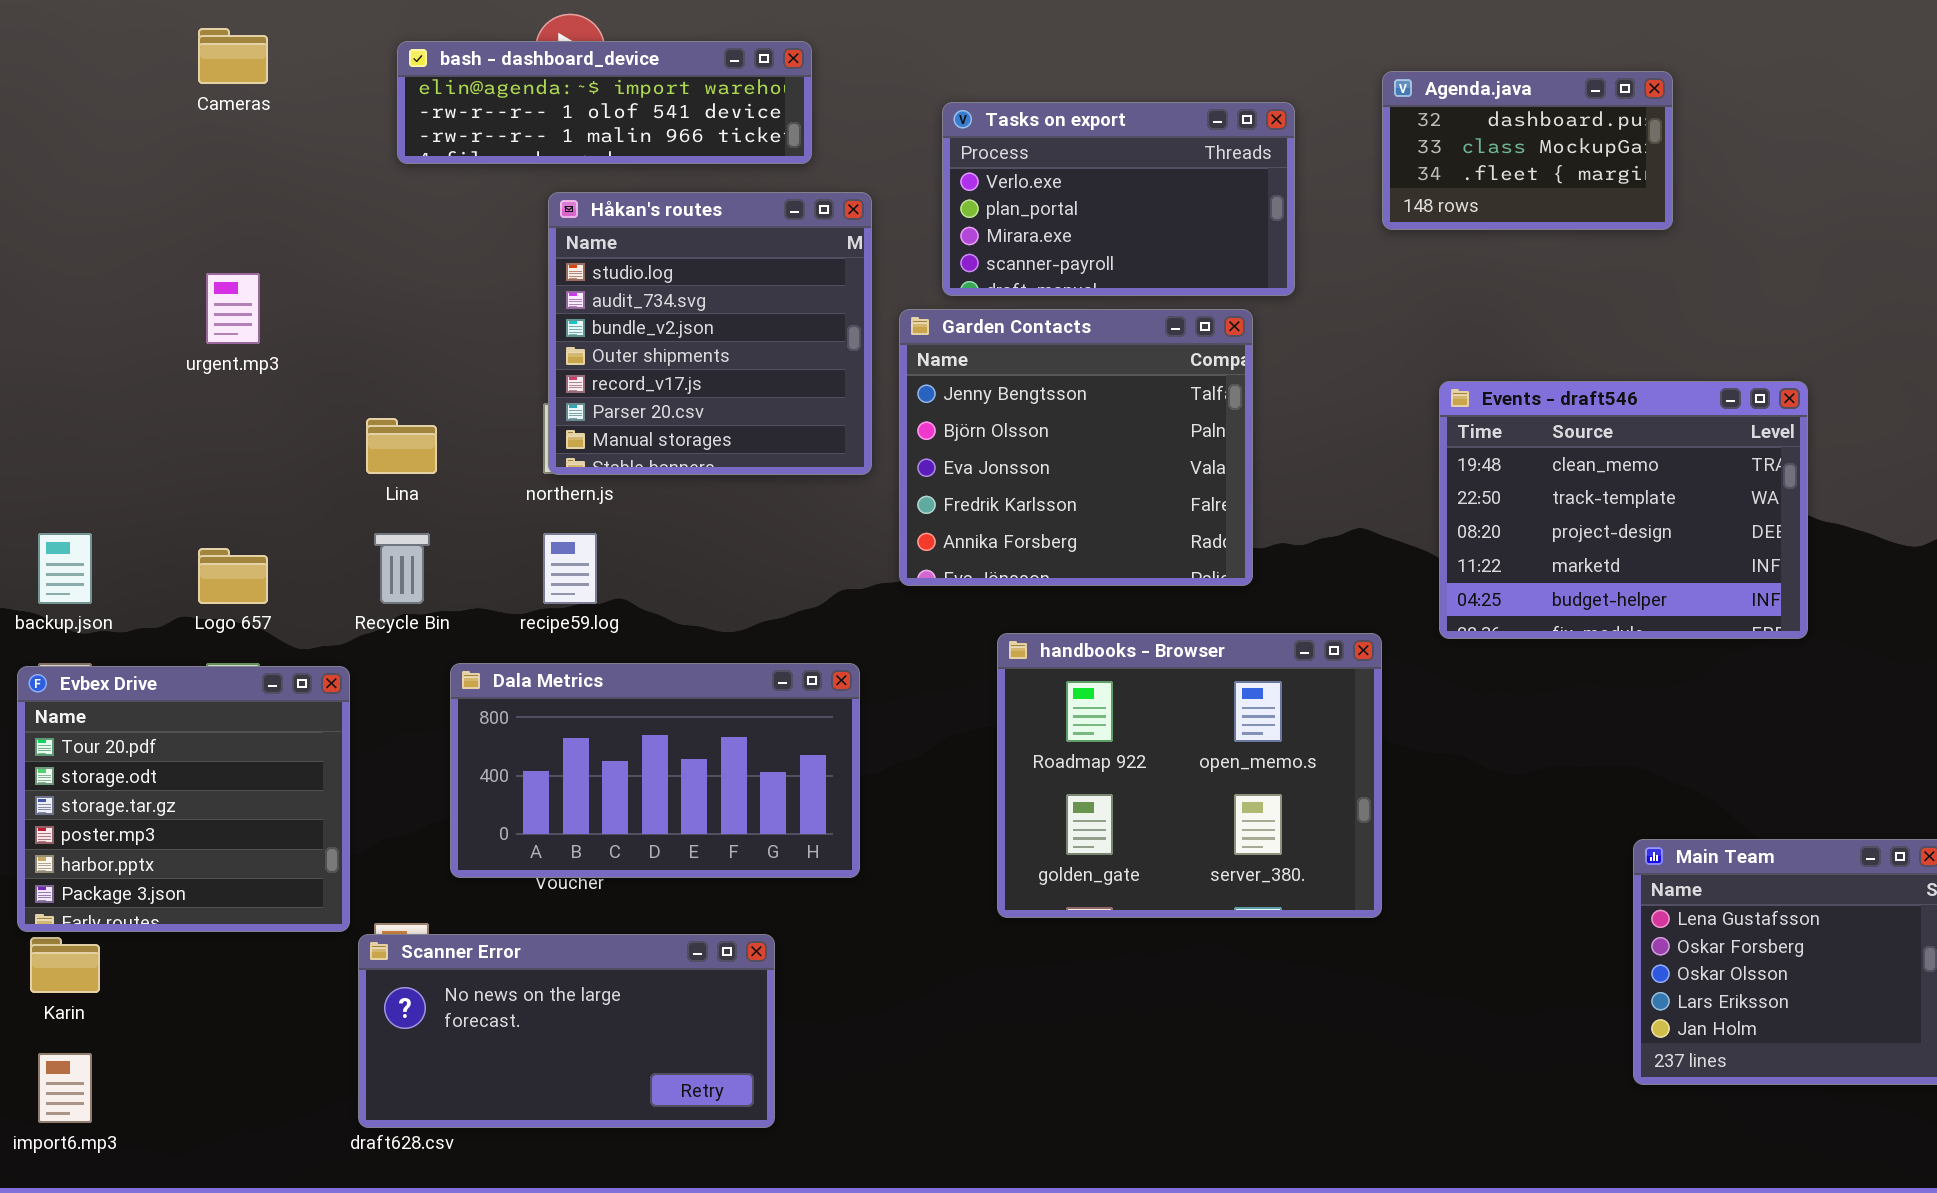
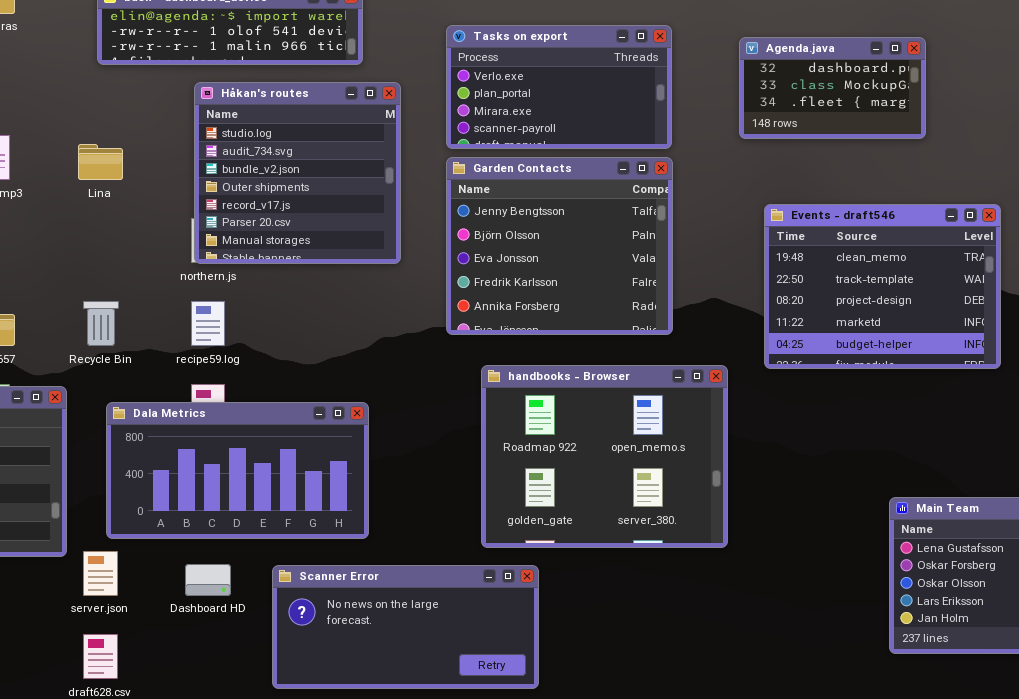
Agenda.java: [1382,71,1673,230] -> [739,37,926,139], moved
Garden Contacts: [899,309,1253,586] -> [446,157,673,335], moved
Lina: [366,418,437,474] -> [78,144,123,180], moved
Dala Metrics: [450,663,860,878] -> [106,402,369,539], moved
Scanner Error: [358,934,775,1128] -> [272,565,539,689], moved

